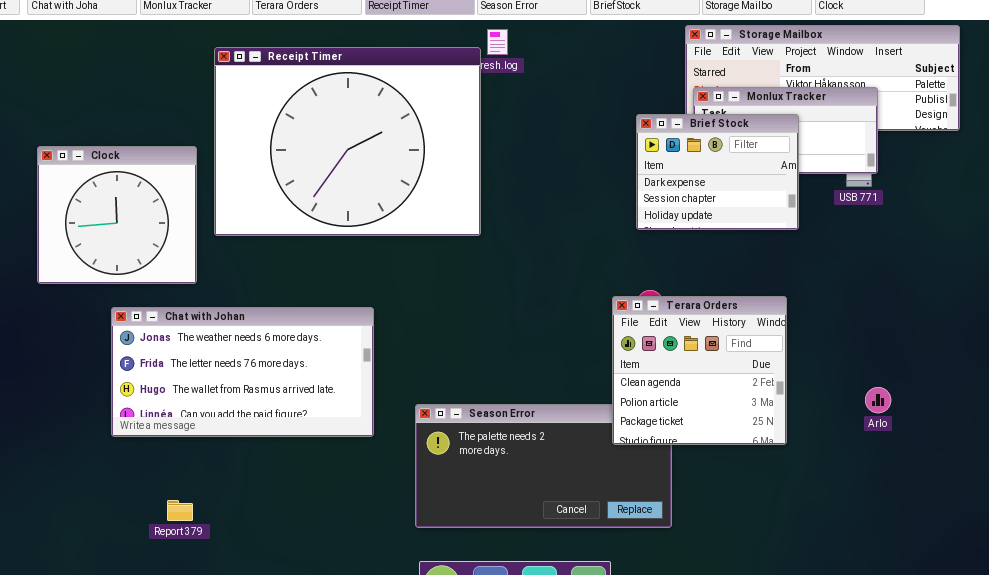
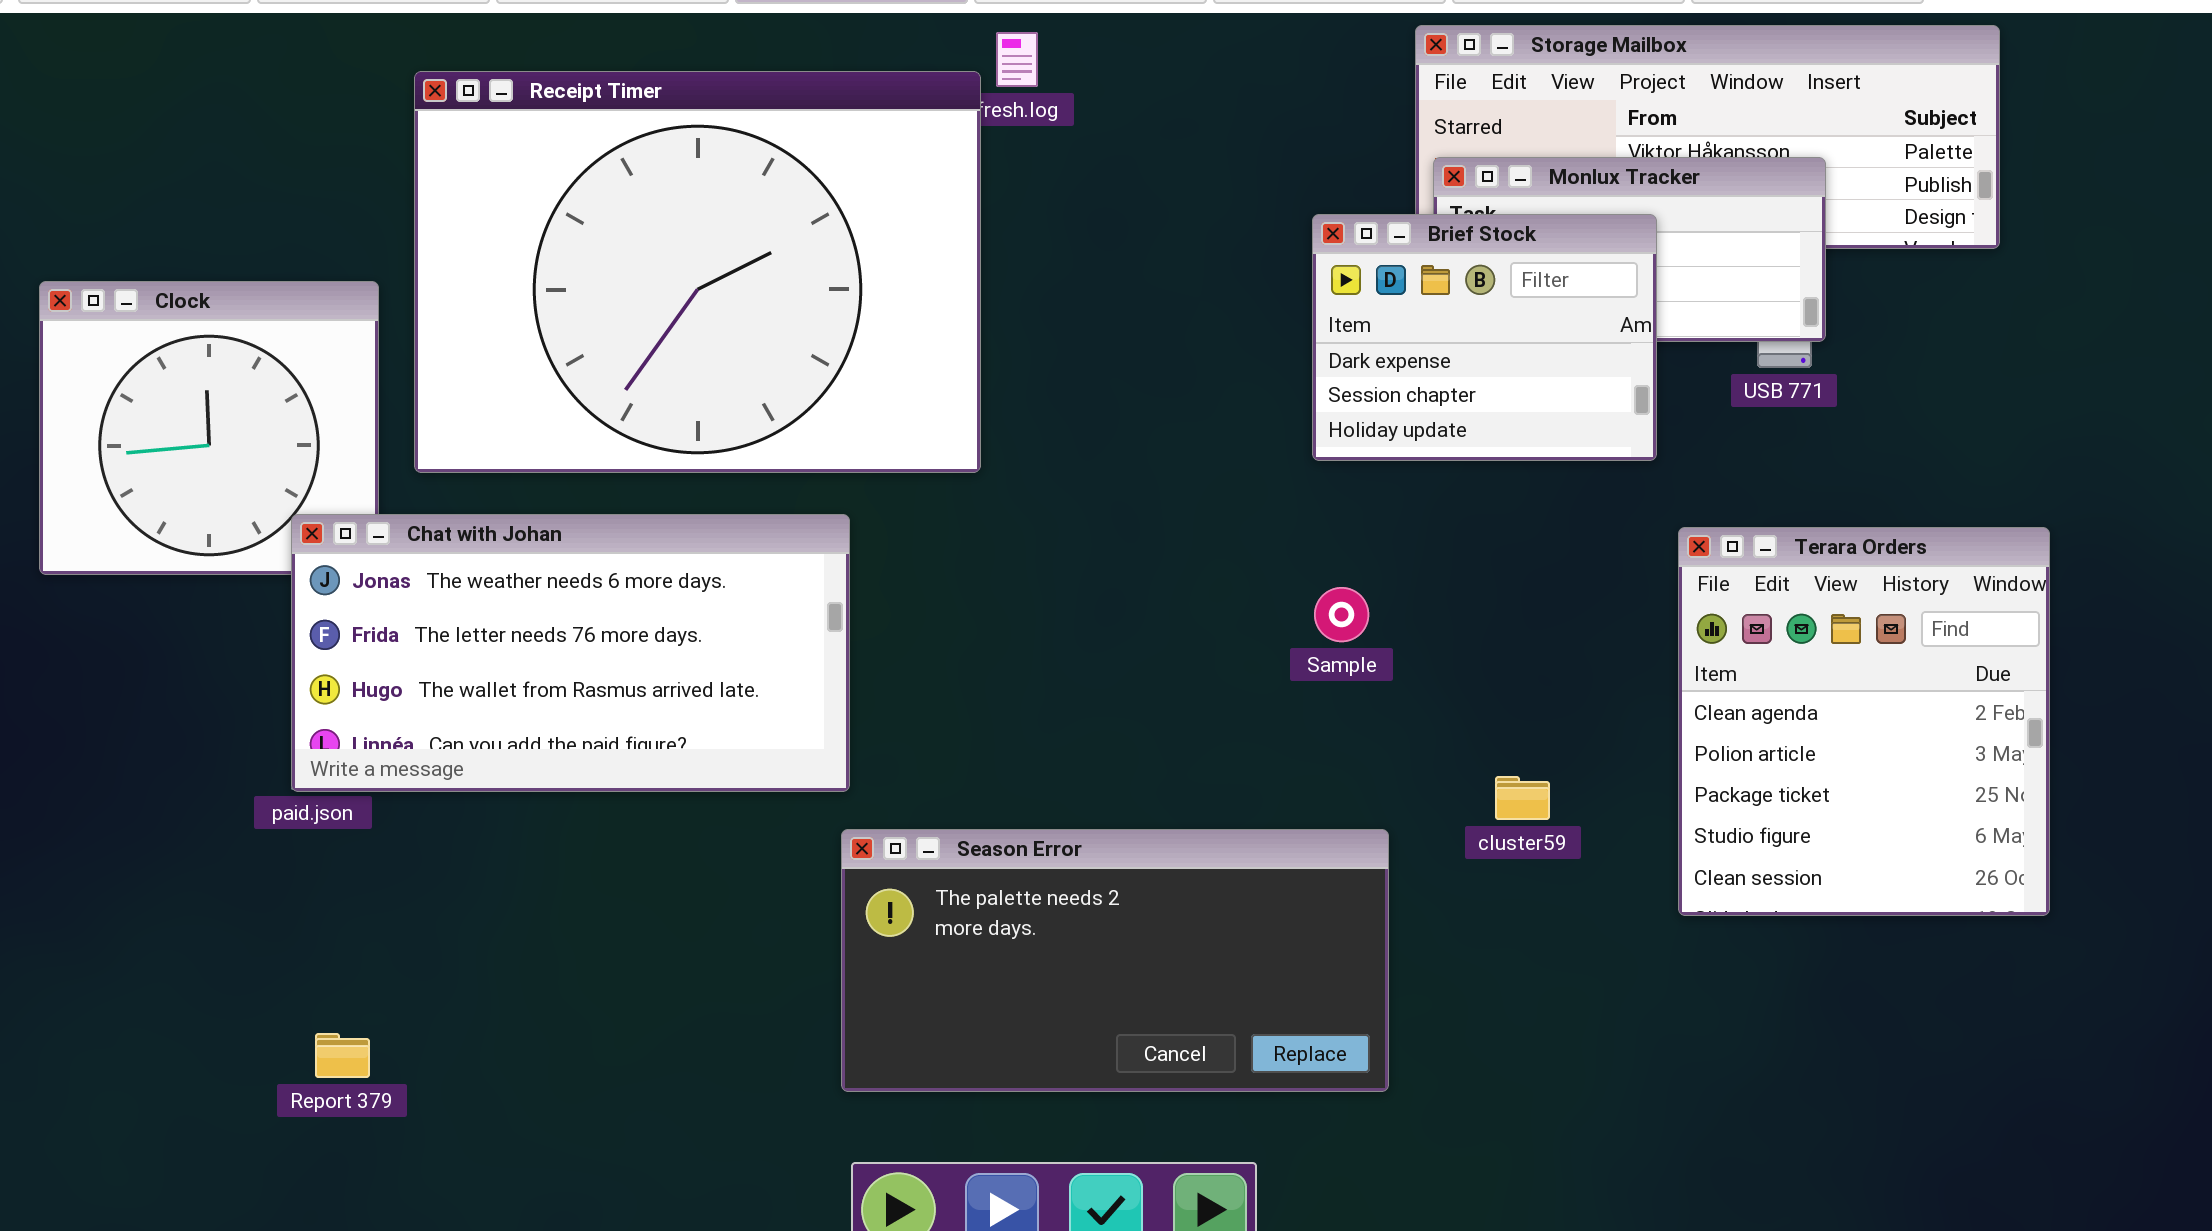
Terara Orders: [612,296,787,445] -> [1678,527,2050,916], moved, resized
Chat with Johan: [111,307,374,437] -> [291,514,850,792], moved

